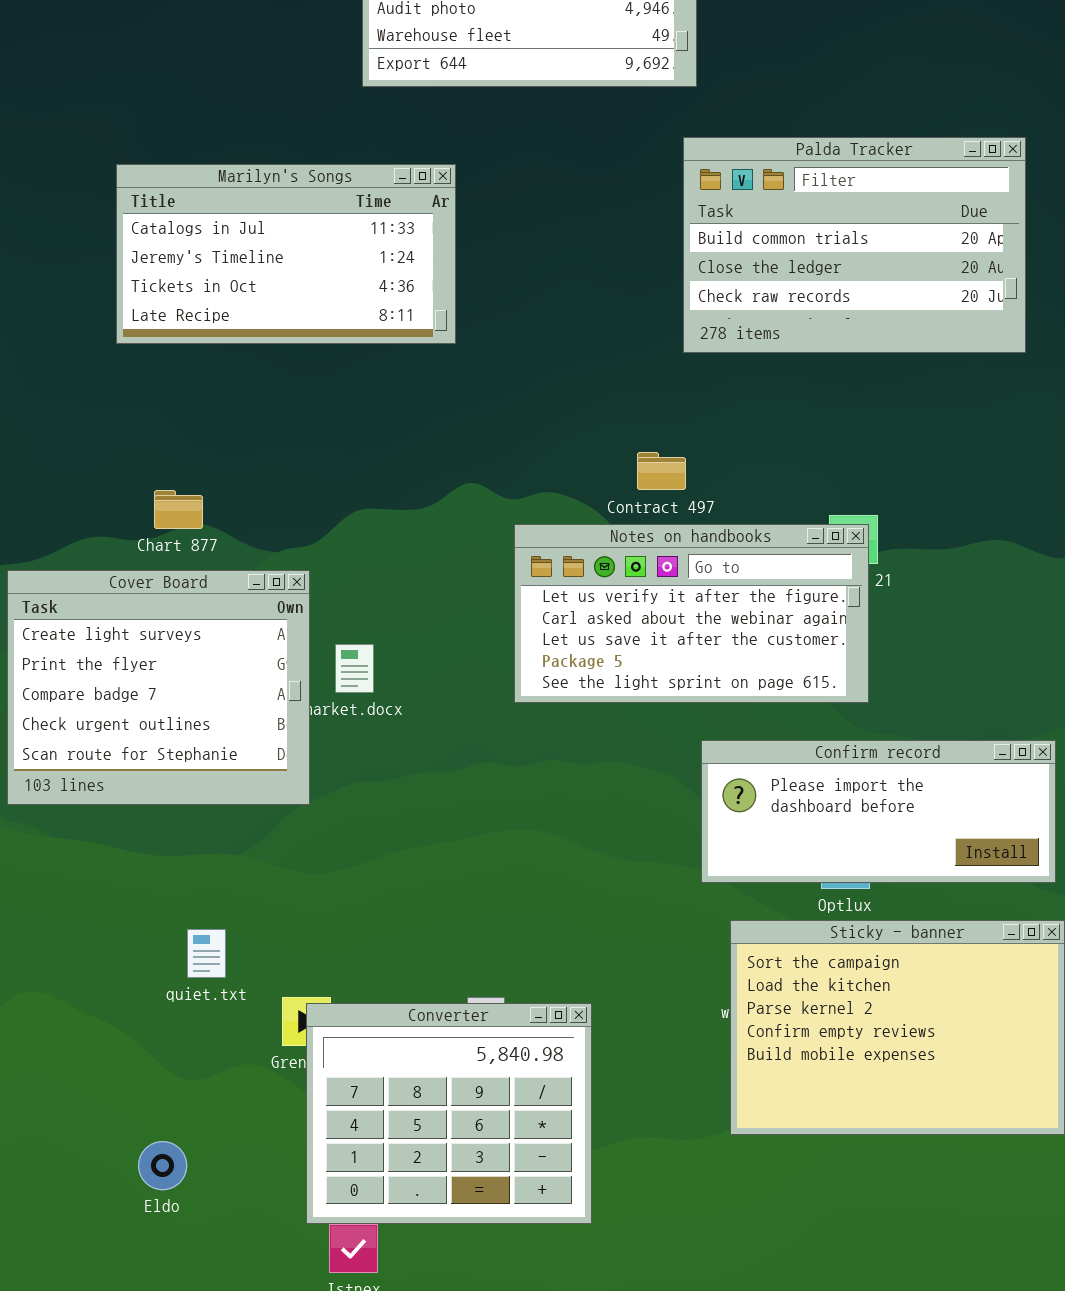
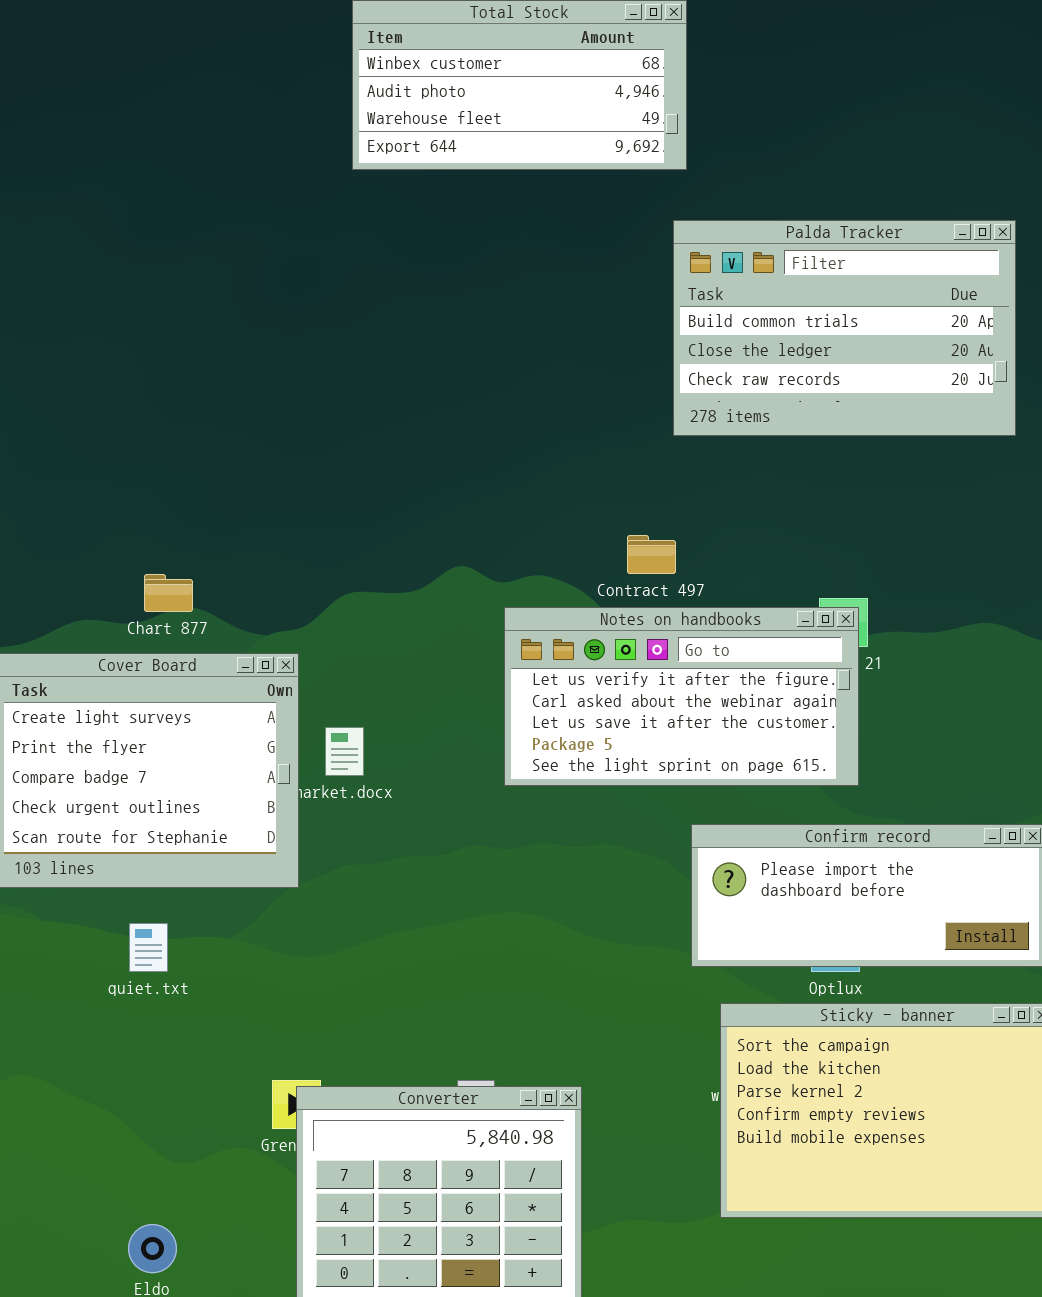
Marilyn's Songs: [116,164,456,344] -> none, closed
quiet.txt: [187,929,226,978] -> [129,923,168,972], moved

